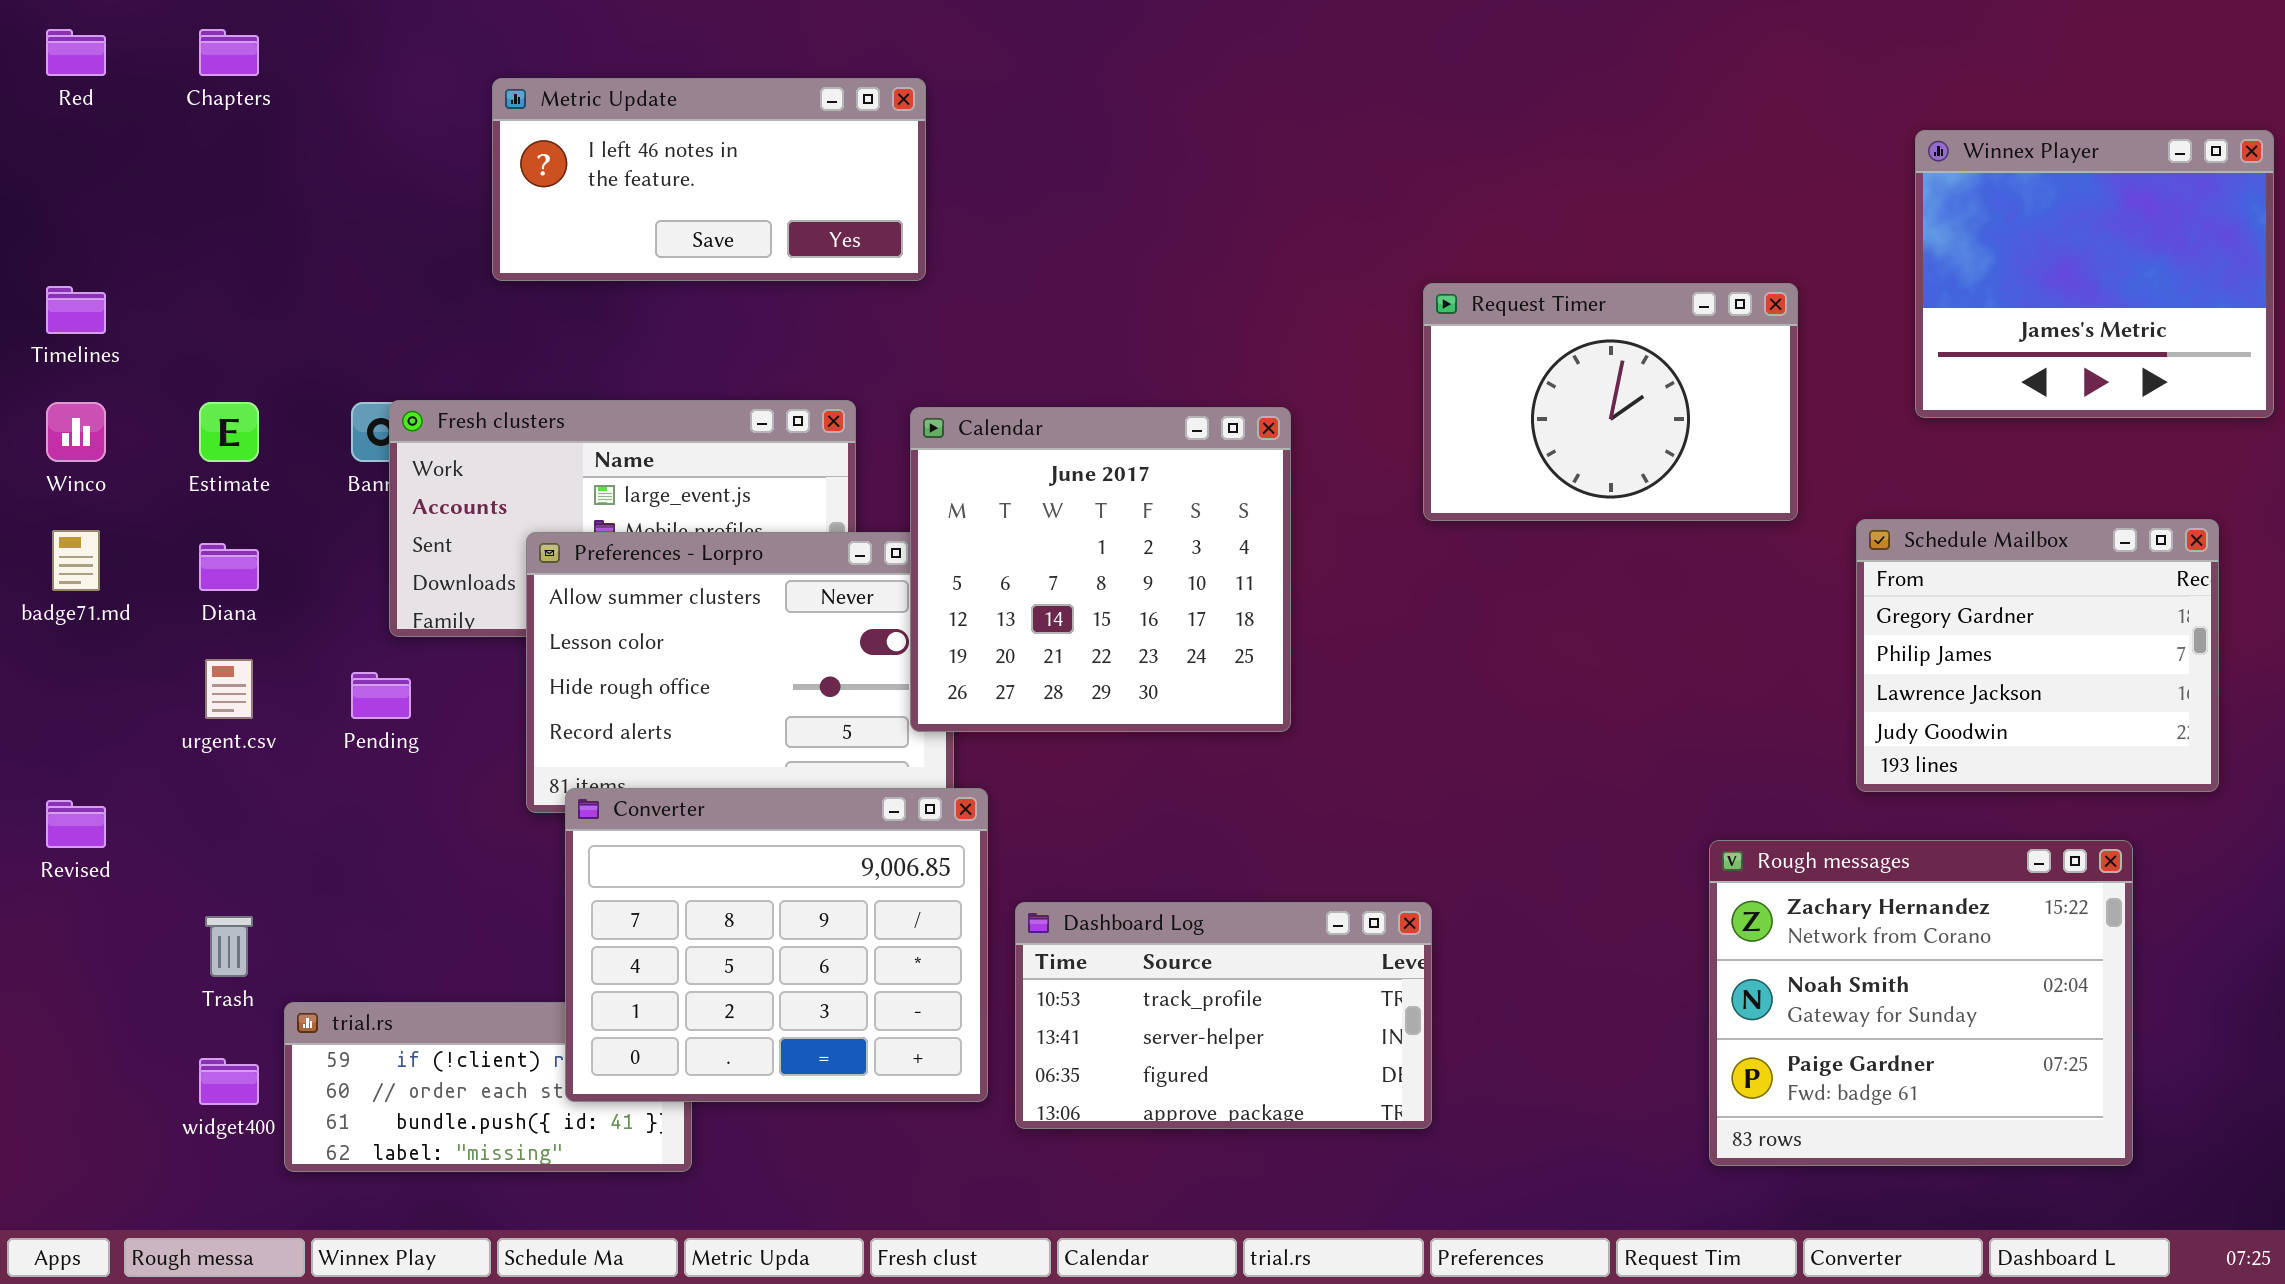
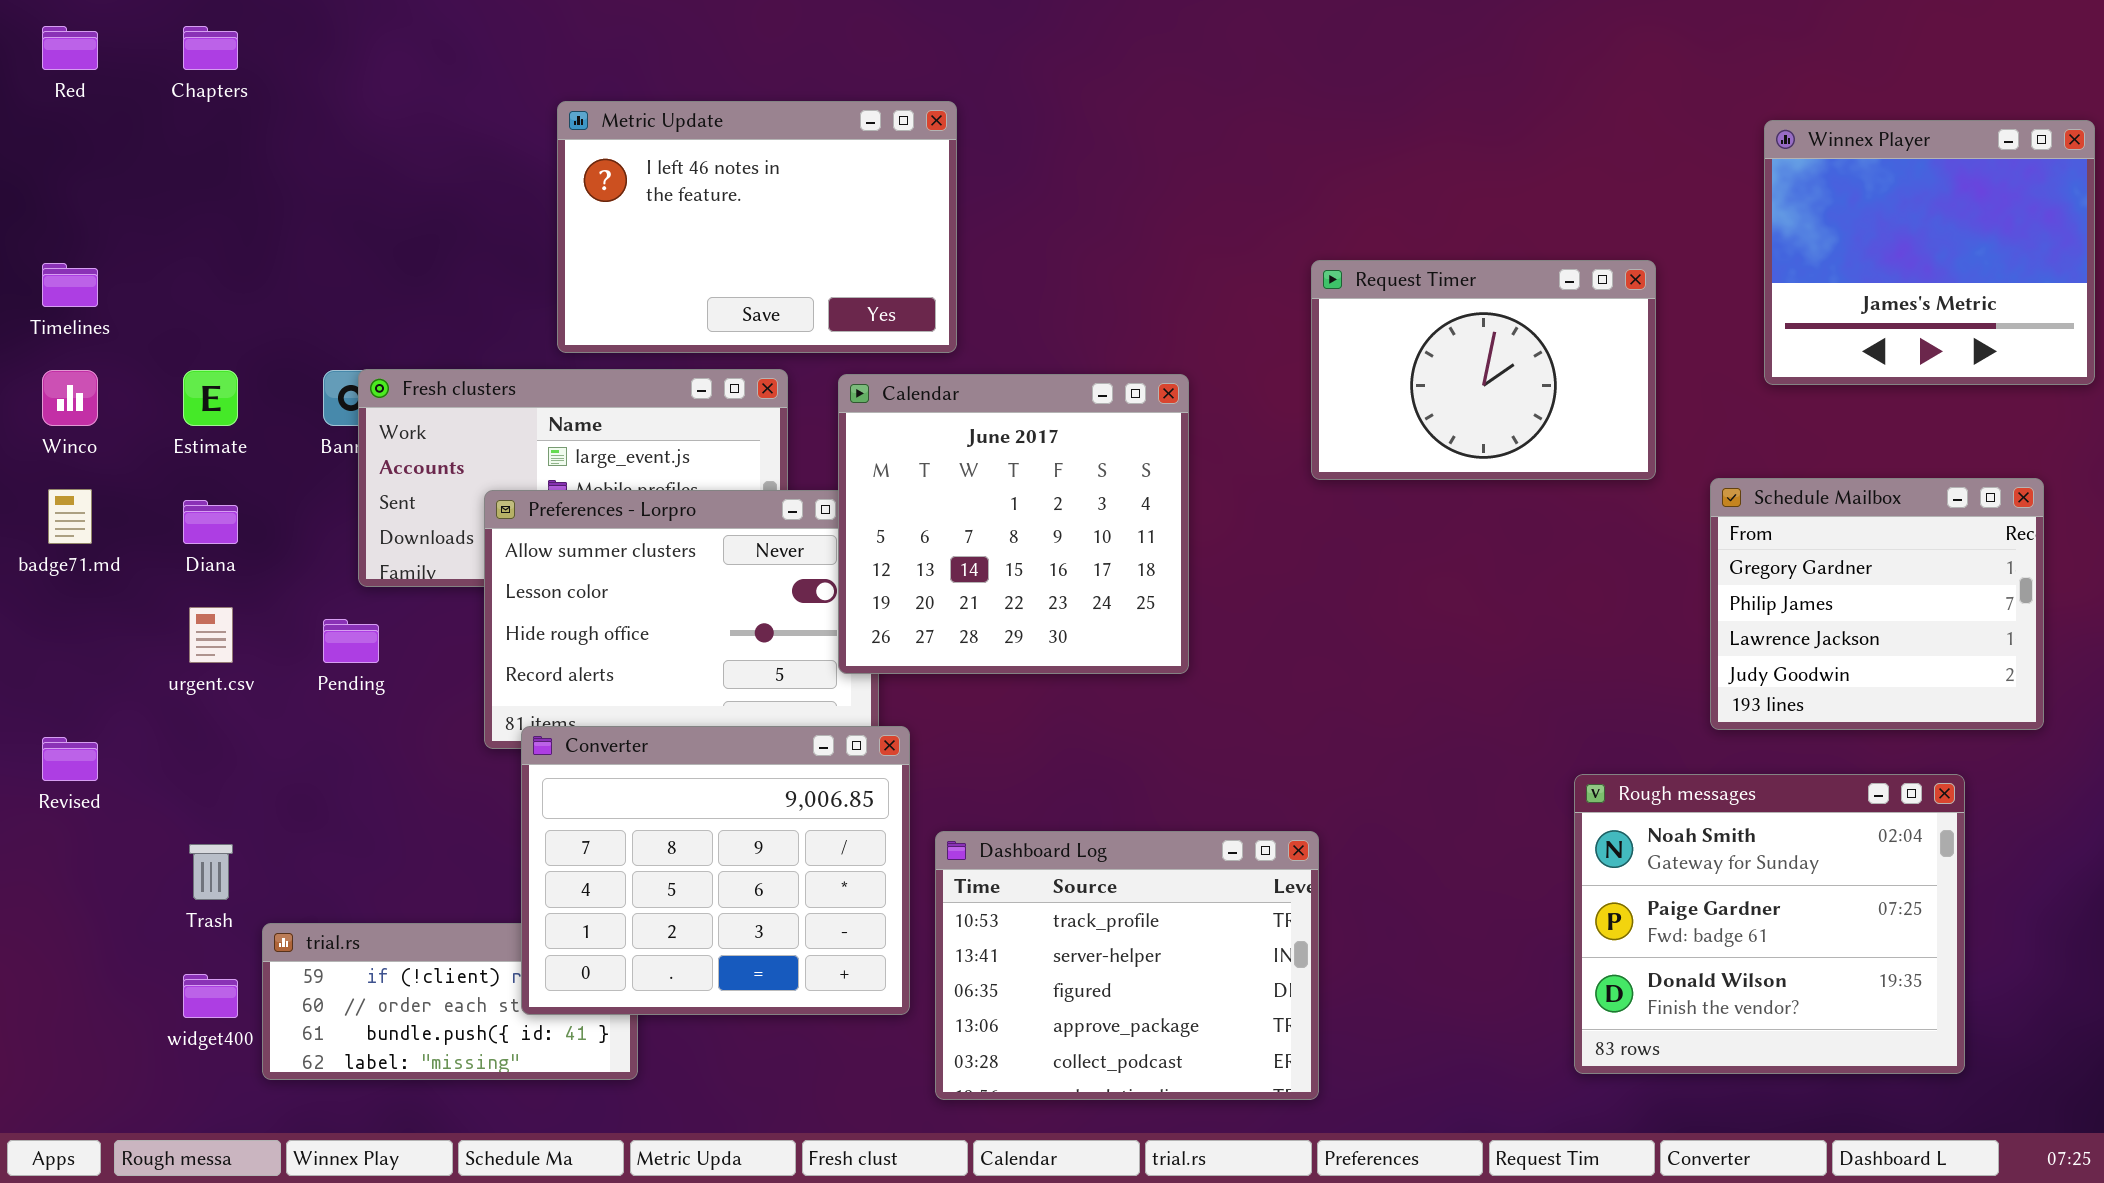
Metric Update: [492,78,926,281] -> [557,101,957,353], moved, resized
Rough messages: [1709,840,2133,1166] -> [1574,774,1965,1074], scrolled down 1 row
Dashboard Log: [1015,902,1432,1129] -> [935,831,1319,1100], resized

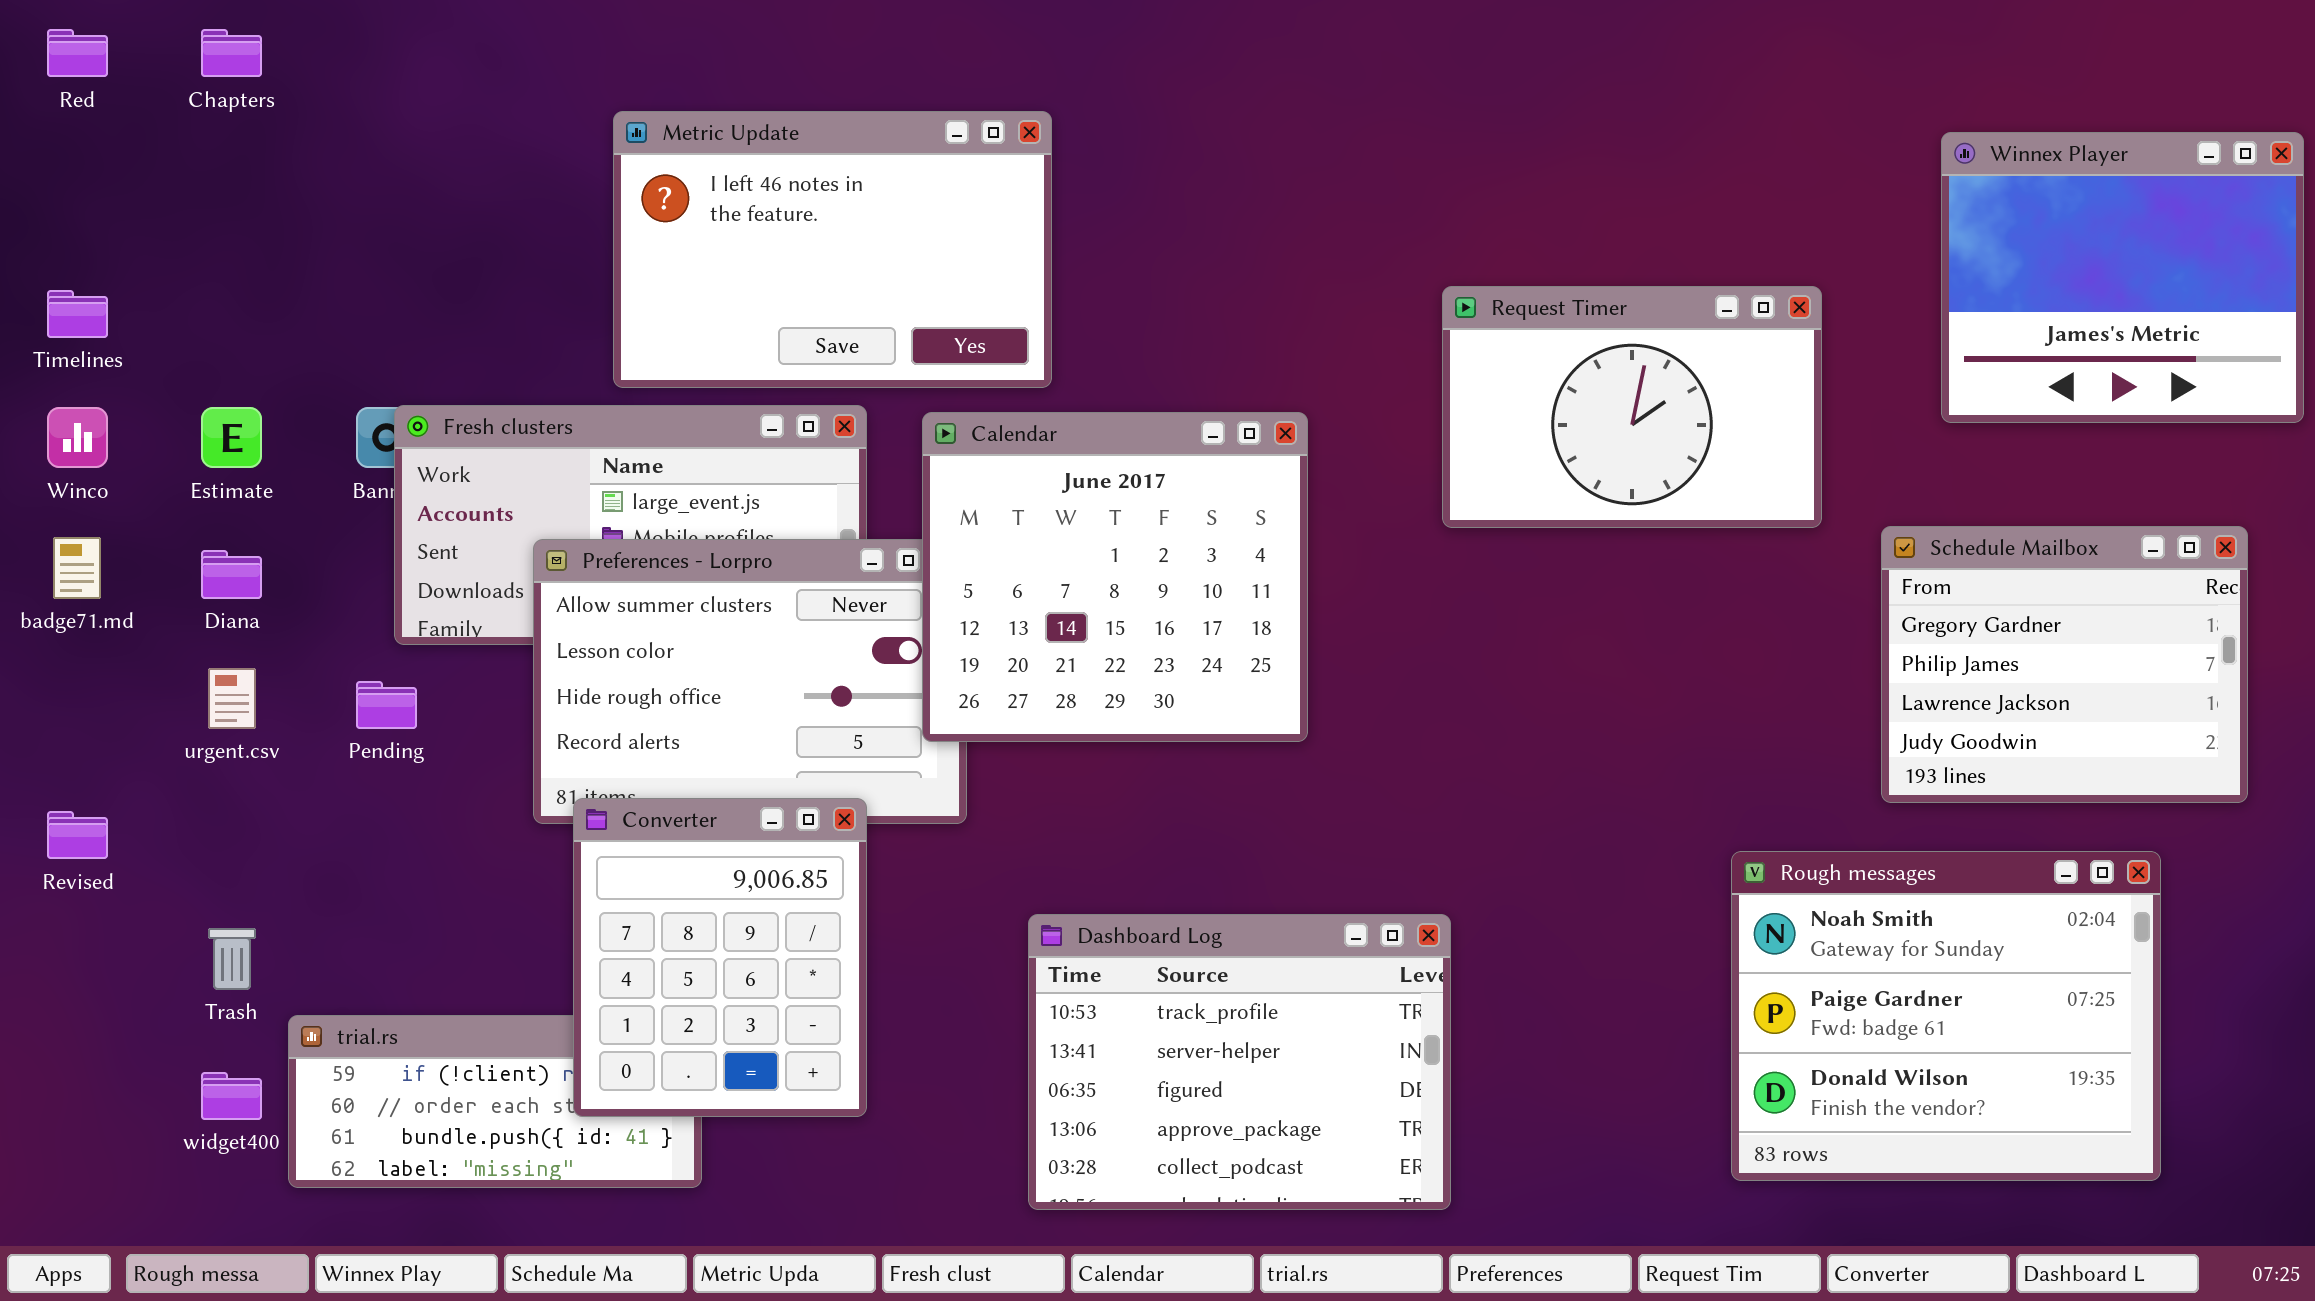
Converter: [521,726,910,1015] -> [573,798,867,1117], resized

